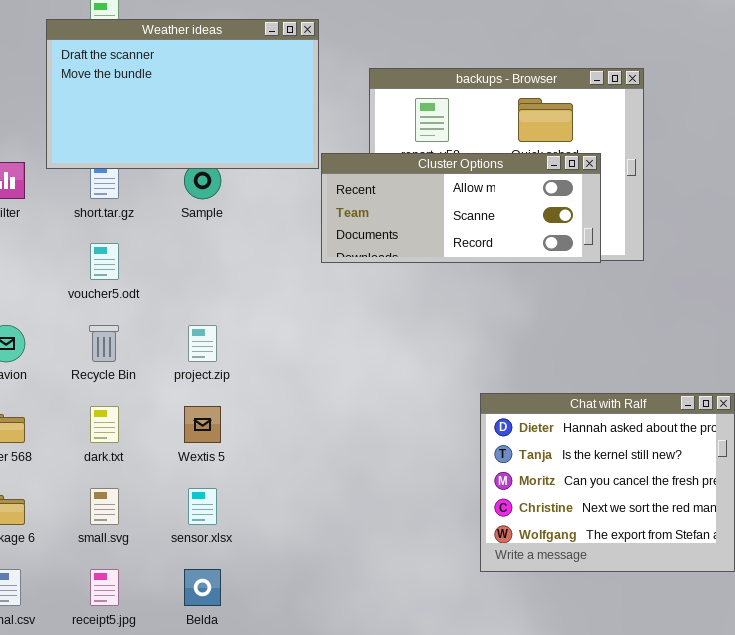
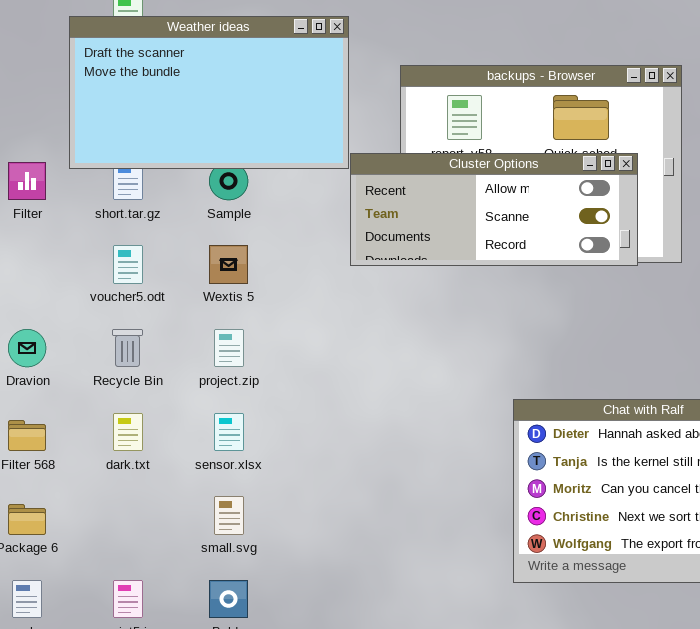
Wextis 5: [184,406,221,443] -> [209,245,248,284], moved
small.svg: [90,488,119,525] -> [214,496,244,535], moved
sensor.xlsx: [188,488,217,525] -> [214,413,244,451], moved

